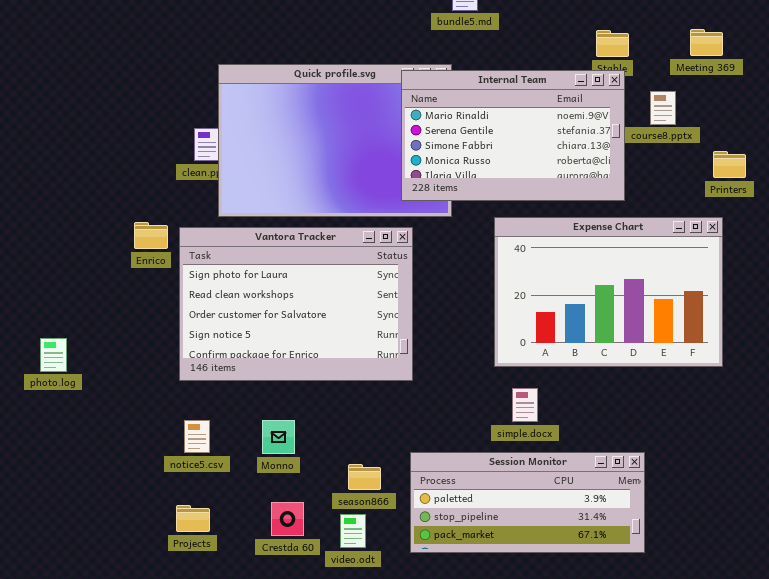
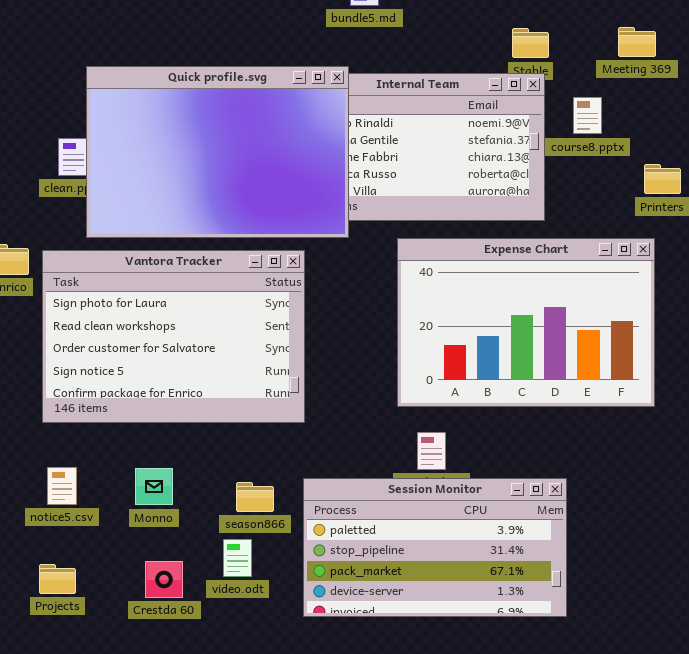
Quick profile.svg: [218,64,452,217] -> [86,66,349,238], raised
Session Monitor: [410,452,645,553] -> [303,478,567,617], resized
season866: [348,464,381,490] -> [236,482,274,512], moved
video.odt: [340,514,366,548] -> [223,539,252,577], moved

